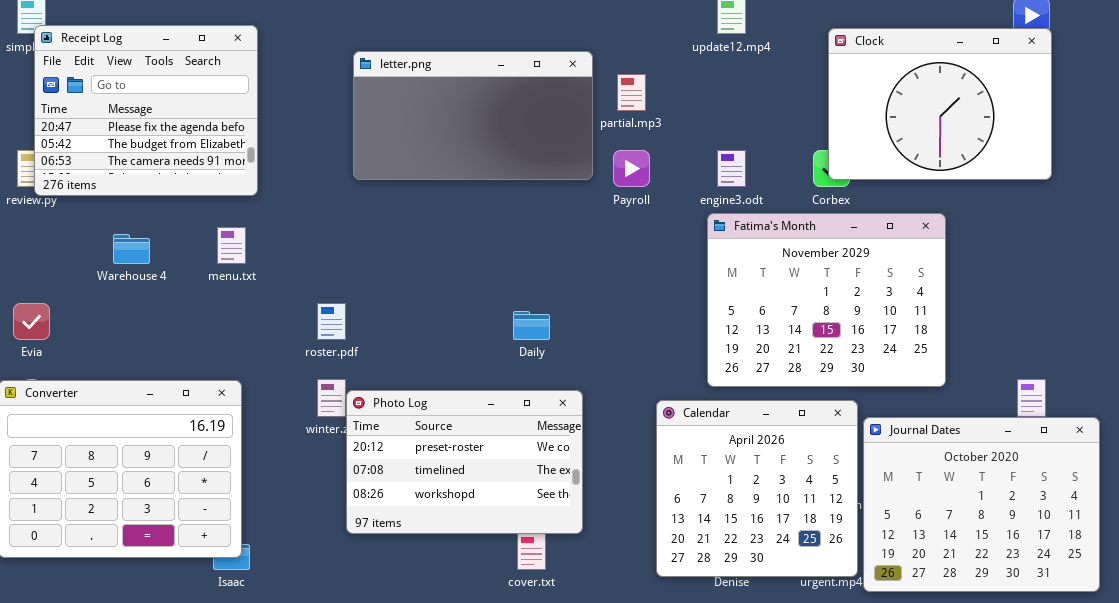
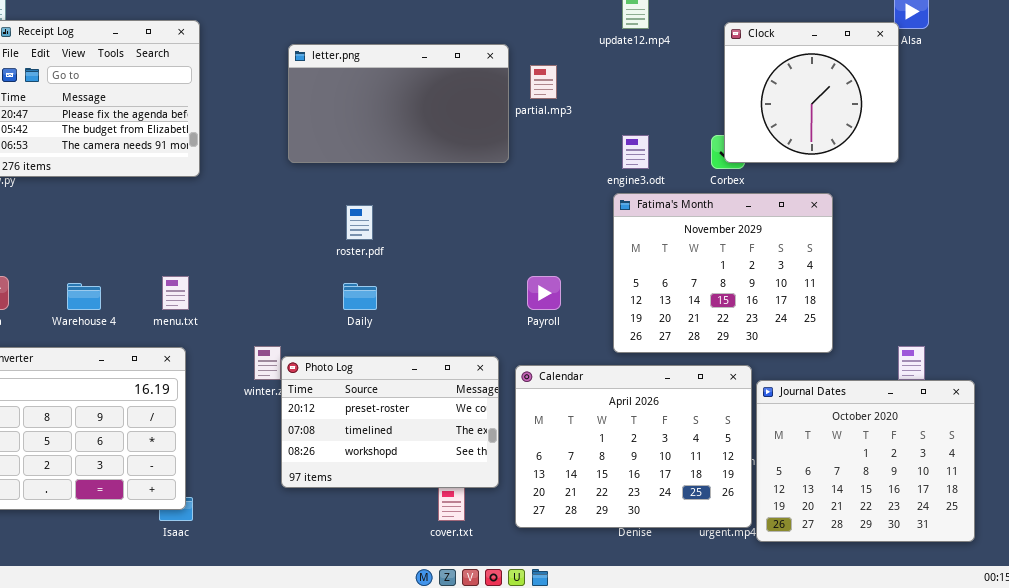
Clock: [828,28,1052,180] -> [724,22,899,163], resized
Payroll: [613,150,650,187] -> [527,276,561,310], moved
menu.txt: [217,227,246,264] -> [162,276,189,310], moved
Warehouse 4: [113,234,150,264] -> [67,283,101,310], moved
roster.pdf: [317,303,346,340] -> [346,205,373,240], moved
Daily: [513,311,550,340] -> [343,283,377,310], moved
Calendar: [656,400,858,577] -> [515,365,752,528], resized

